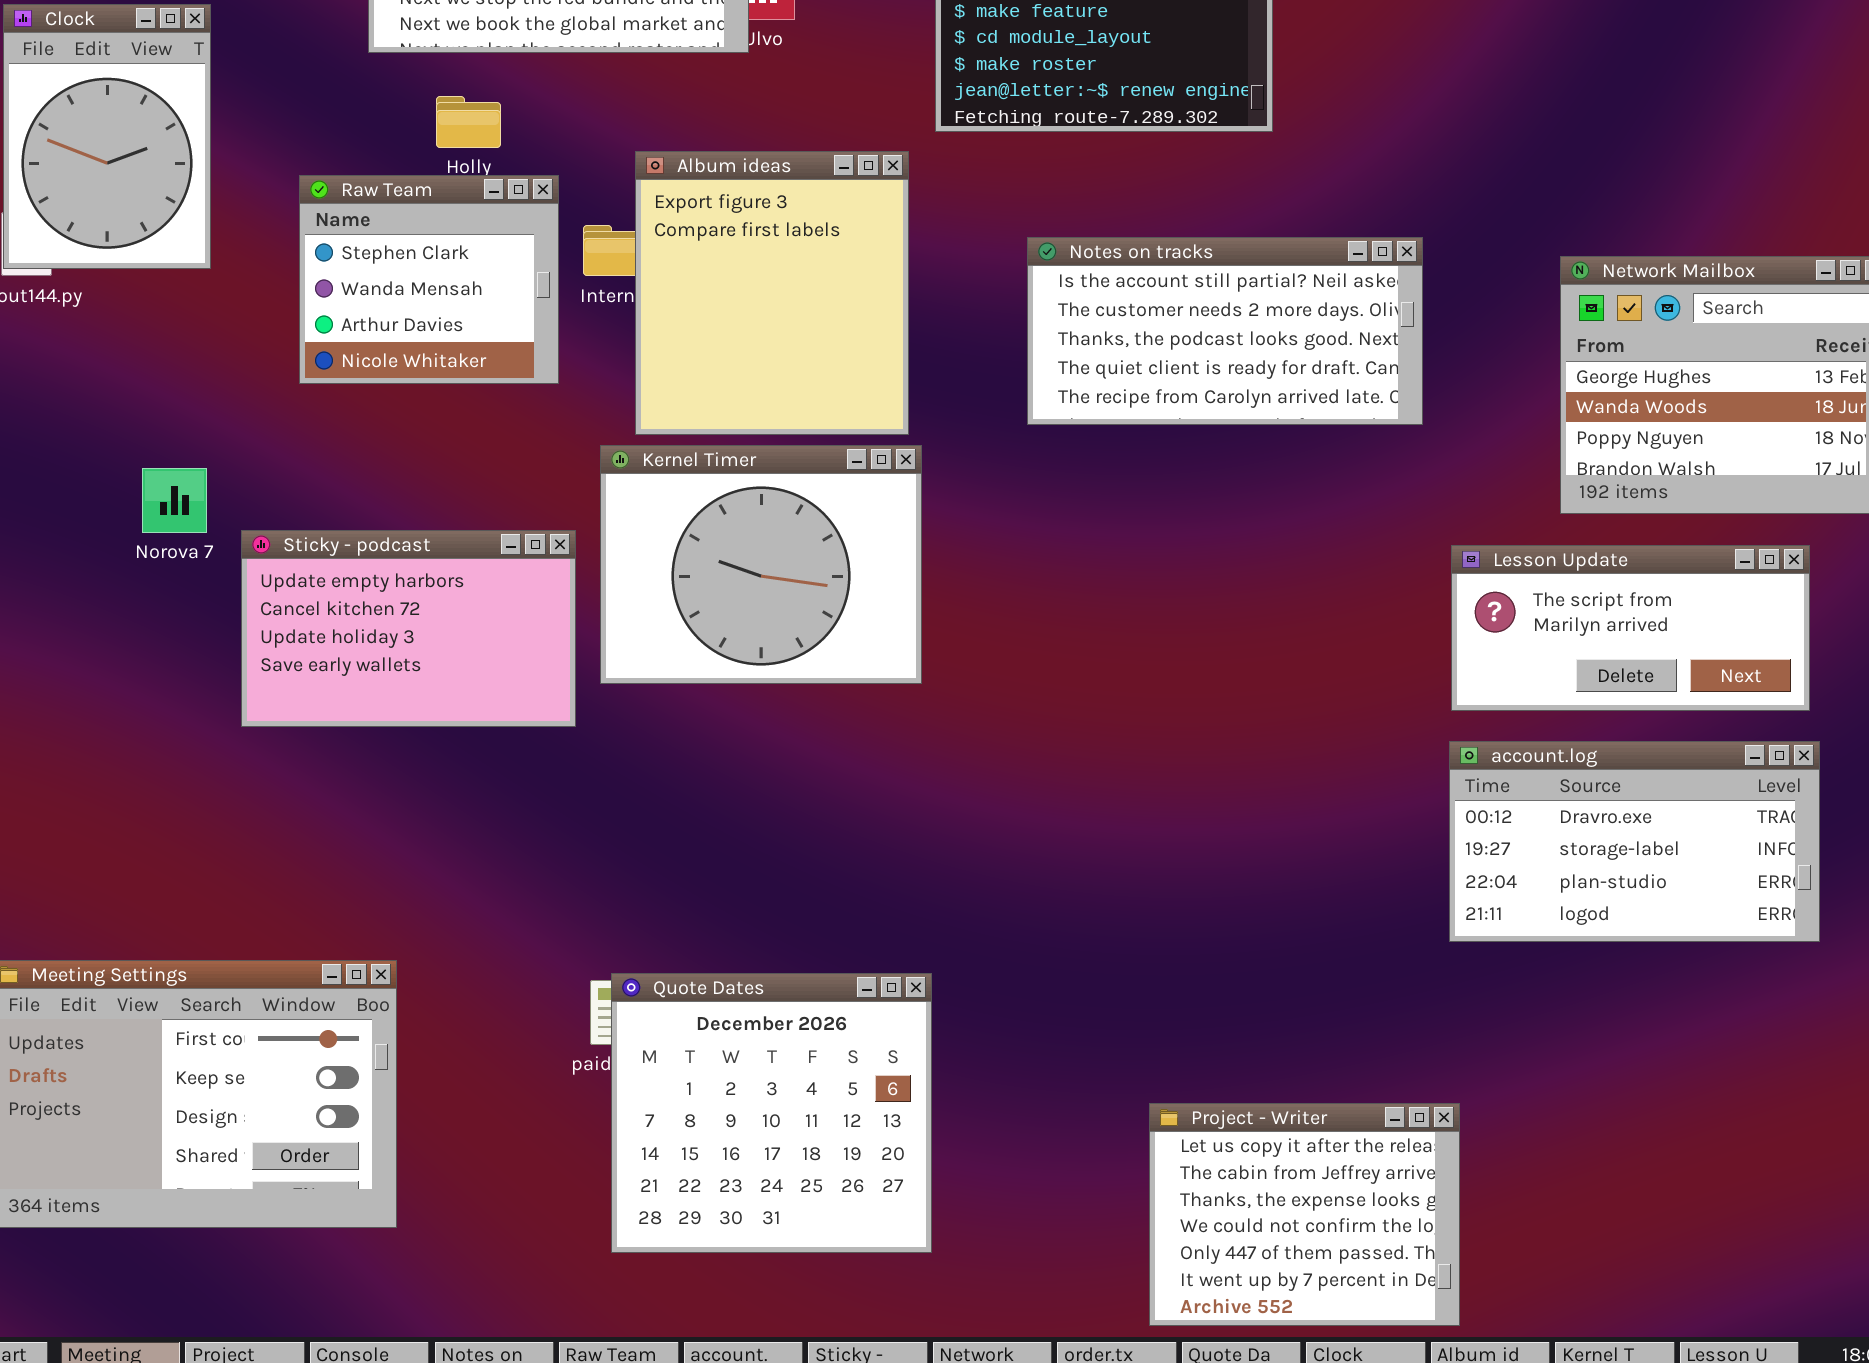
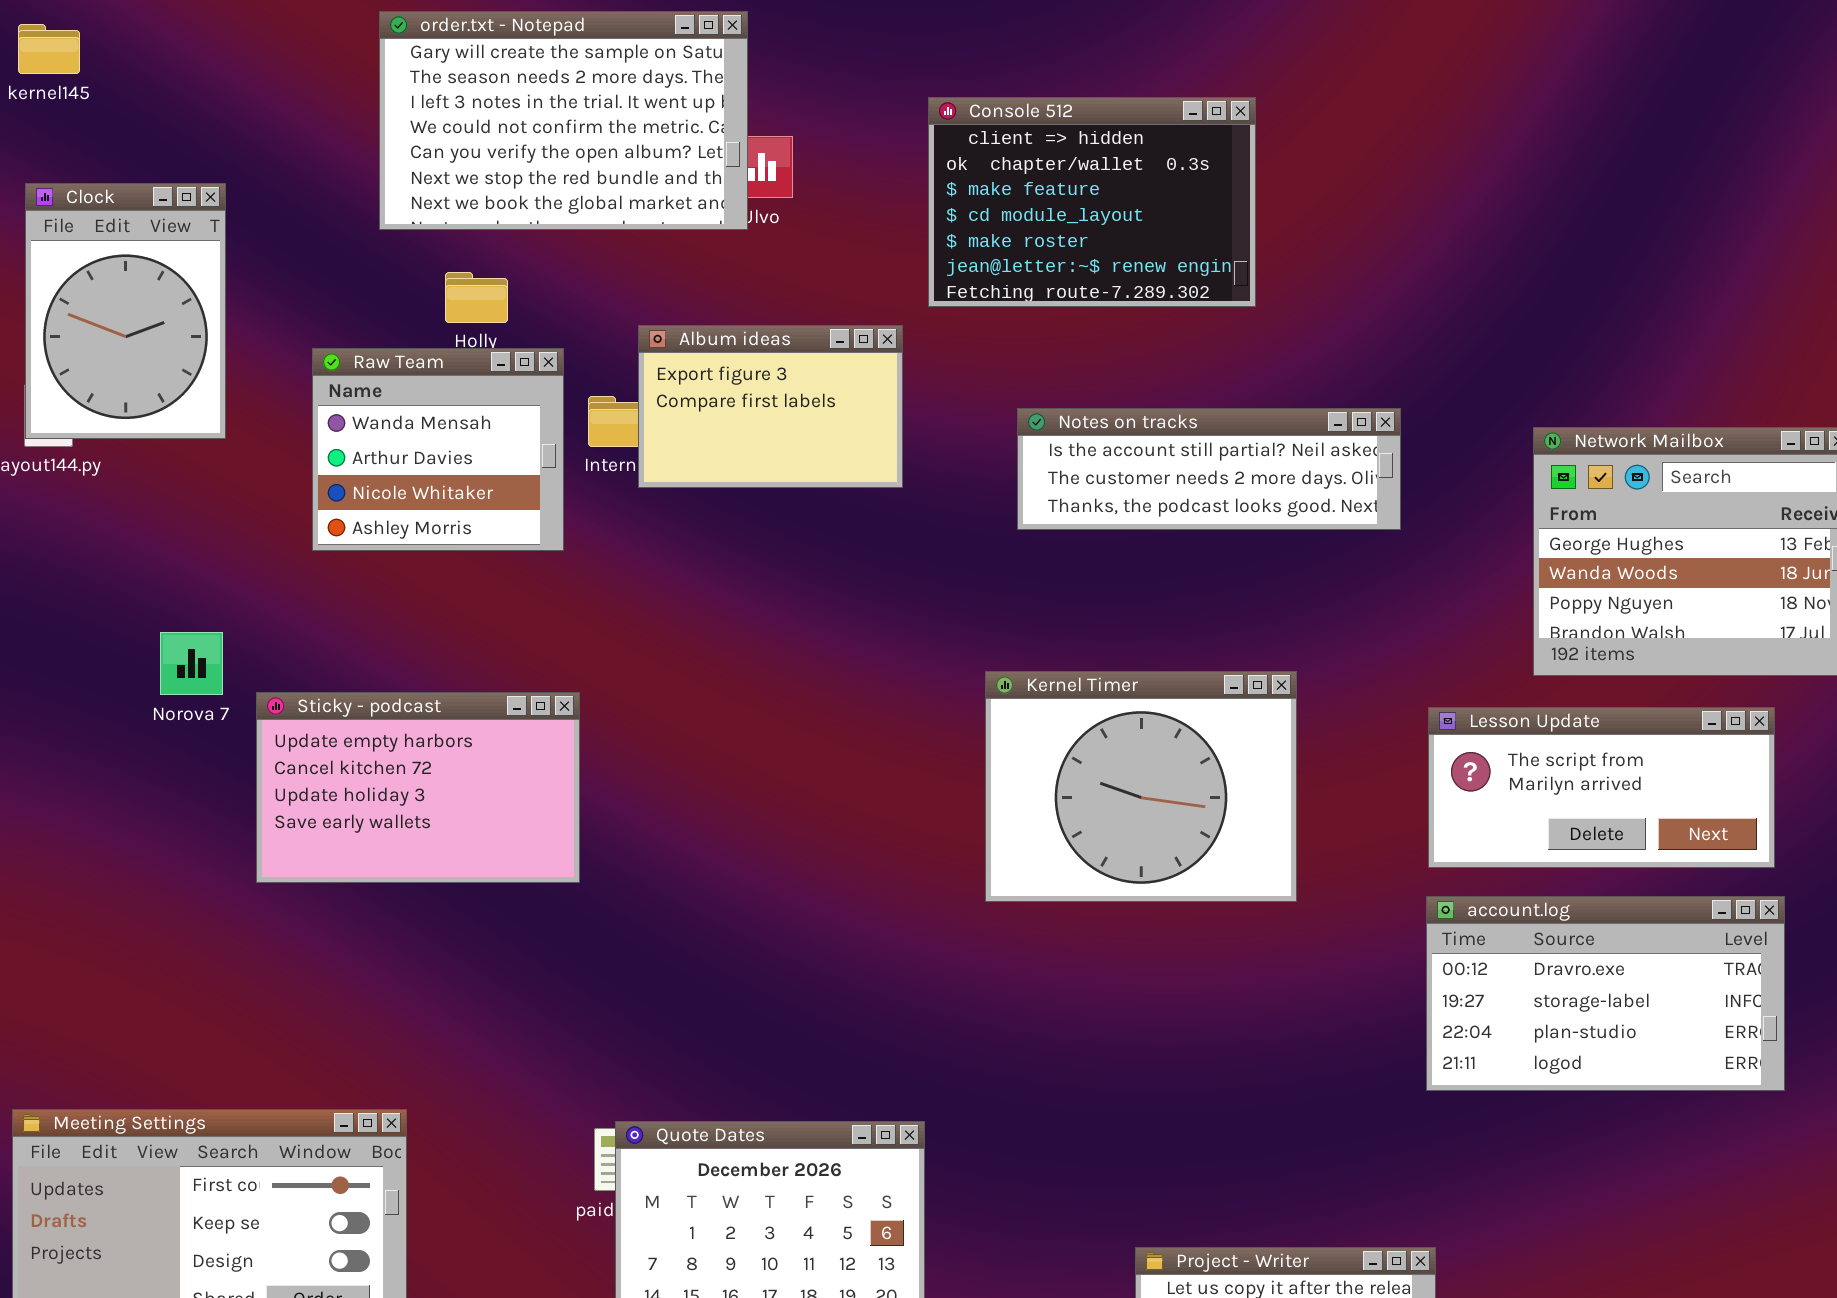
Album ideas: [635,151,909,435] -> [638,325,903,488], resized
Raw Team: [299,175,559,384] -> [312,348,564,551], scrolled down 1 row
Notes on tracks: [1027,237,1423,425] -> [1017,408,1401,530], resized
Kernel Timer: [600,445,922,684] -> [985,671,1297,902], moved

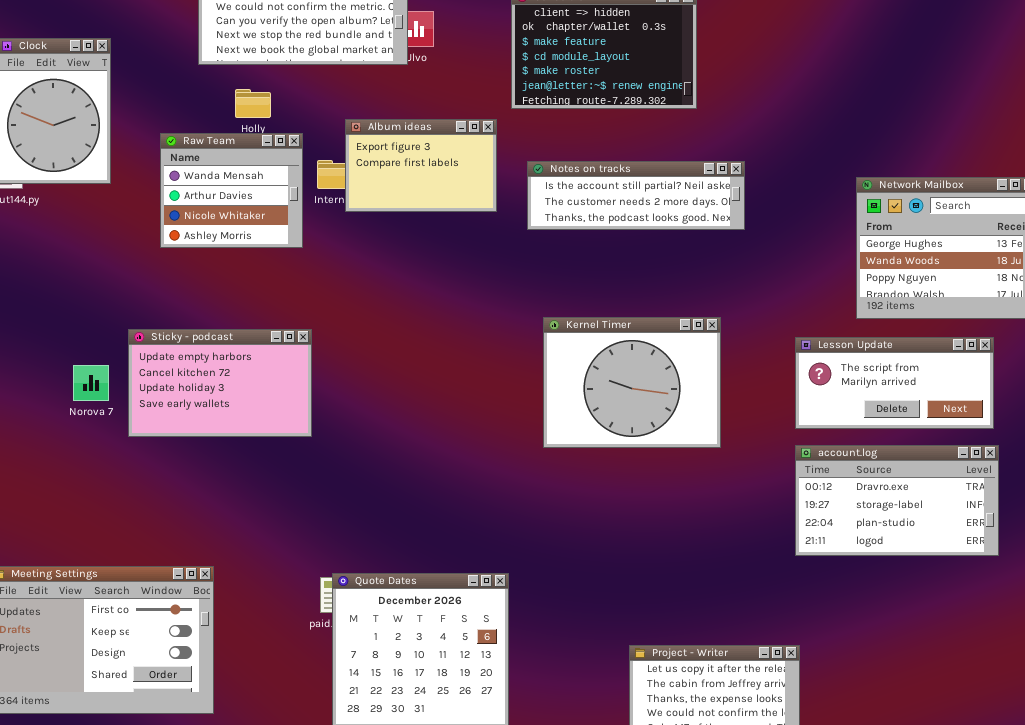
Notes on tracks: [1017,408,1401,530] -> [527,161,745,230], moved
Norova 7: [160,632,223,695] -> [73,365,109,401], moved

